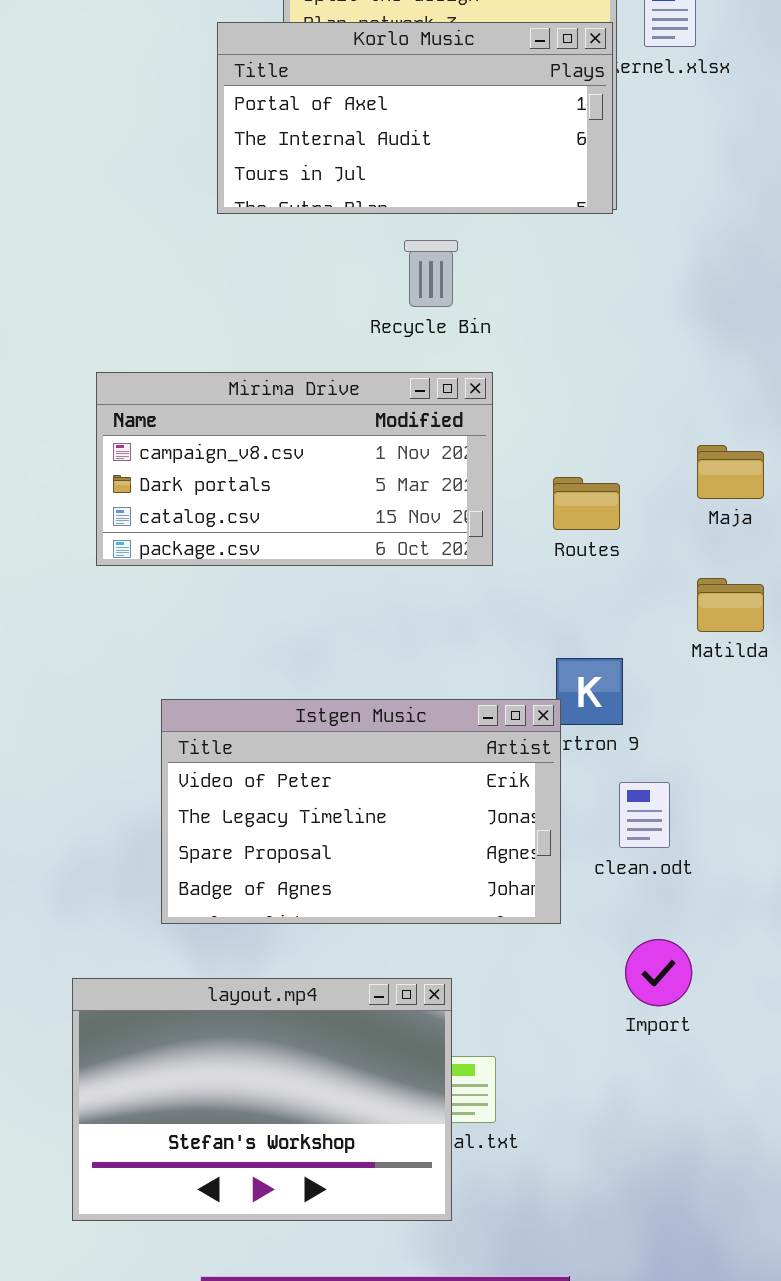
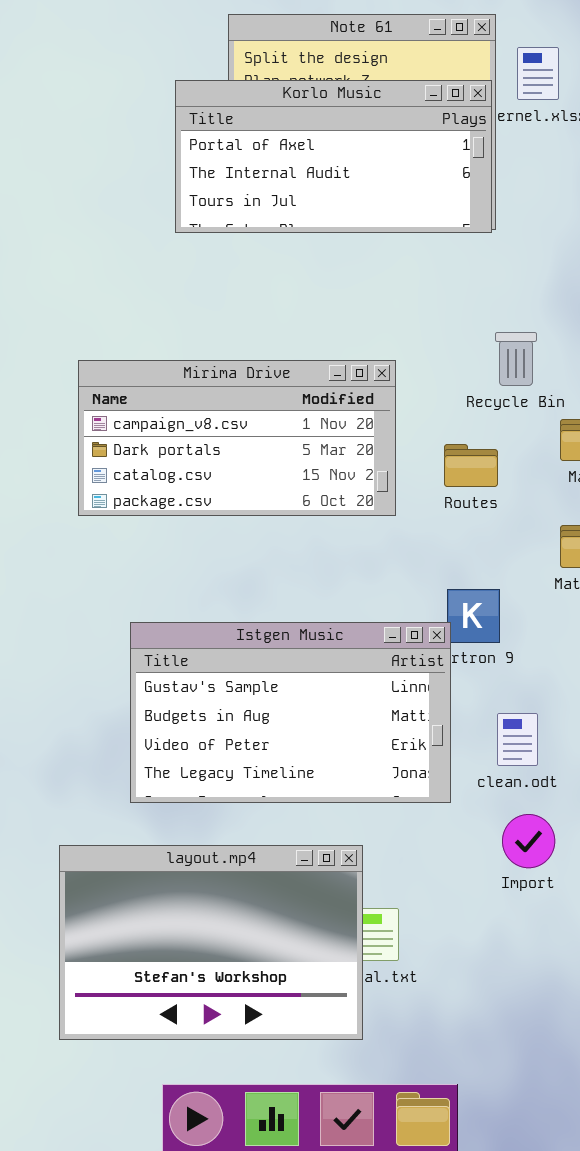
Recycle Bin: [404,240,458,307] -> [495,332,537,386], moved
Istgen Music: [161,699,561,924] -> [130,622,451,803], scrolled up 2 rows
clean.odt: [619,782,670,848] -> [497,713,538,766], moved

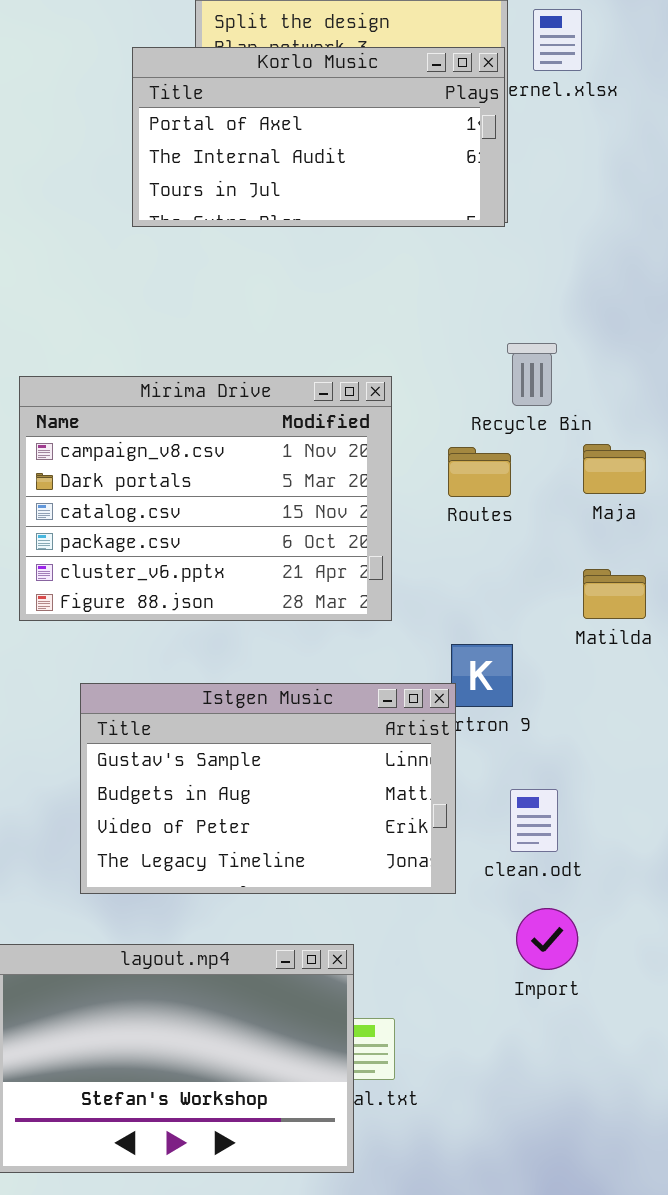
Mirima Drive: [78,360,396,516] -> [19,376,392,621], resized
Routes: [444,444,498,487] -> [448,447,511,497], moved

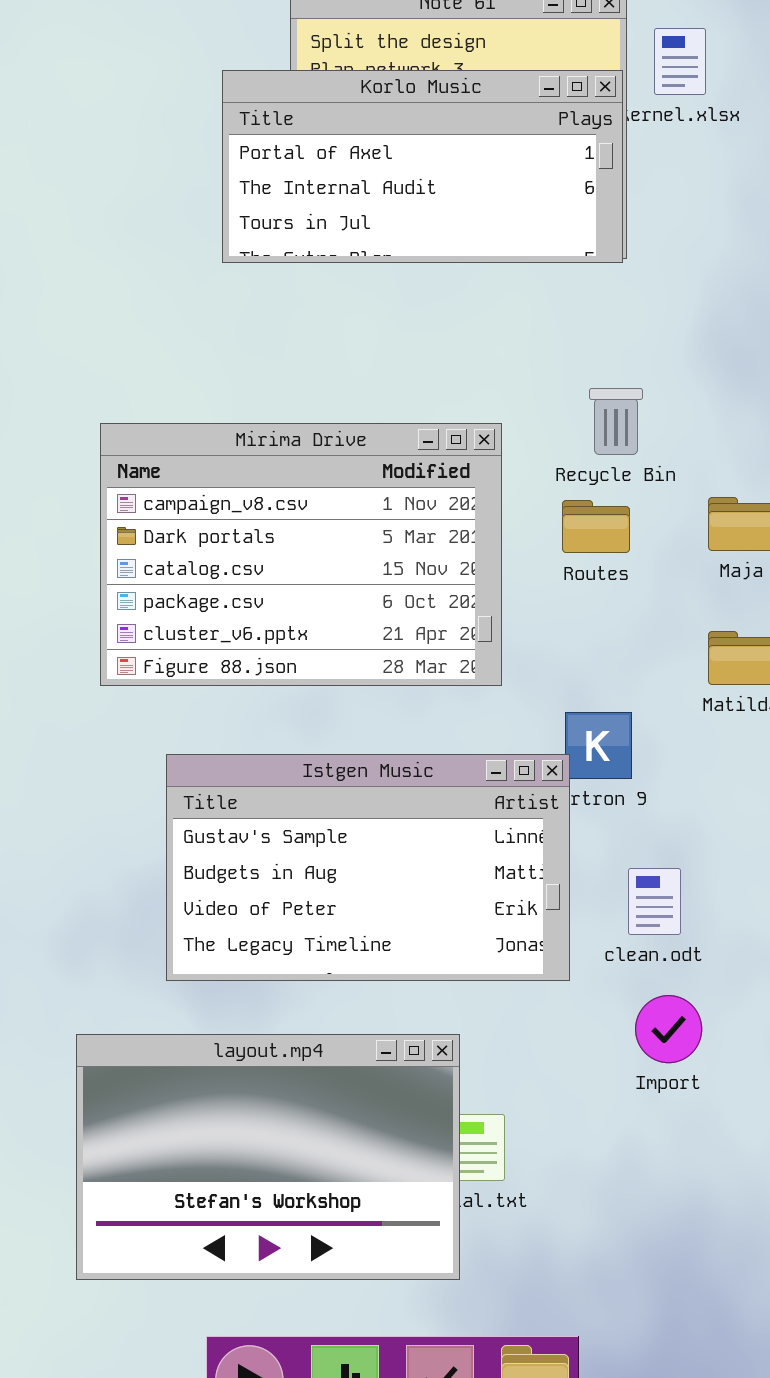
Recycle Bin: [507,343,557,406] -> [589,388,643,455], moved

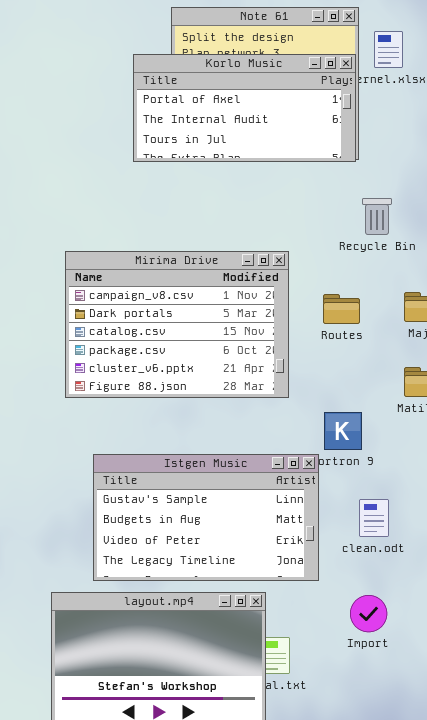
Recycle Bin: [589,388,643,455] -> [362,198,392,235], moved
Istgen Music: [166,754,570,981] -> [93,454,319,581], moved
Import: [635,995,702,1063] -> [350,595,387,632], moved

